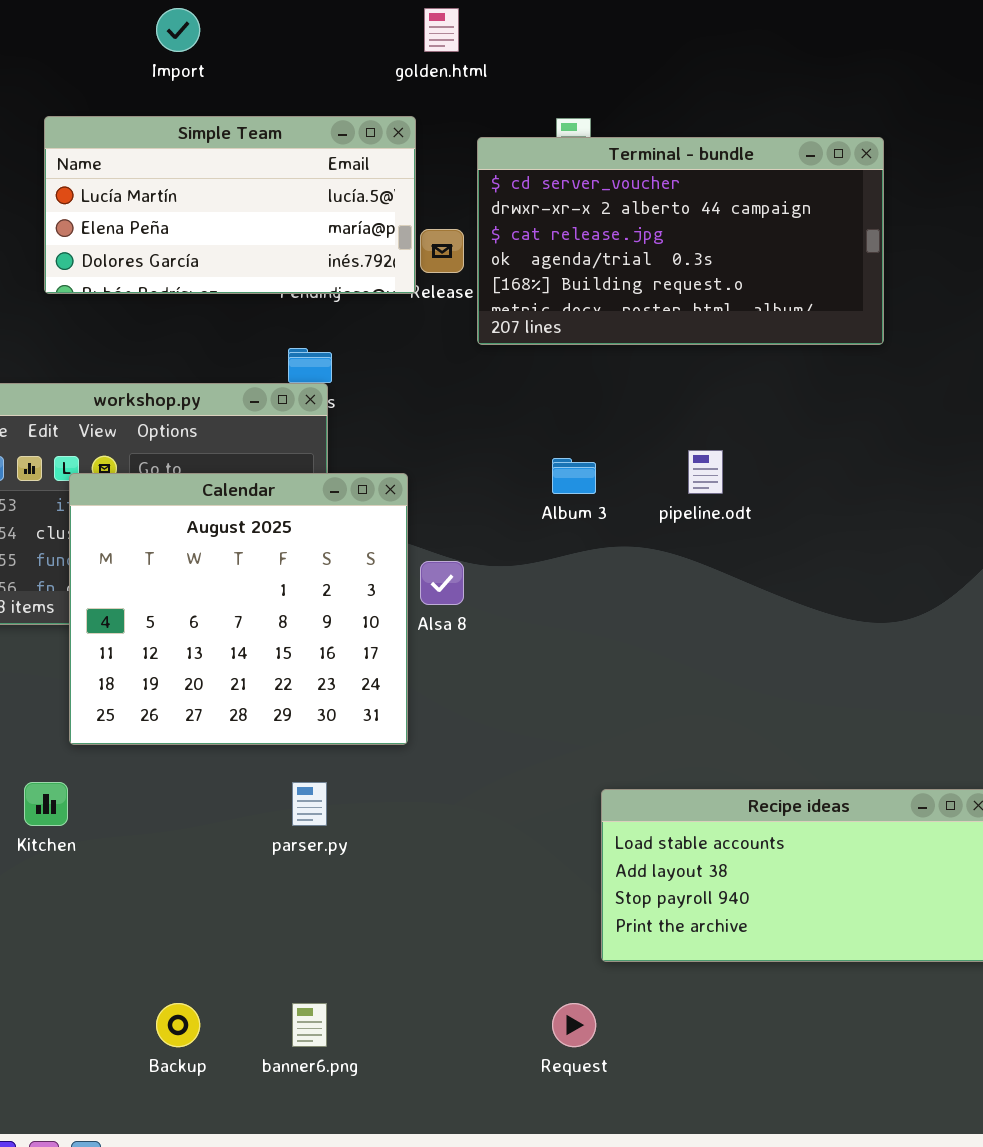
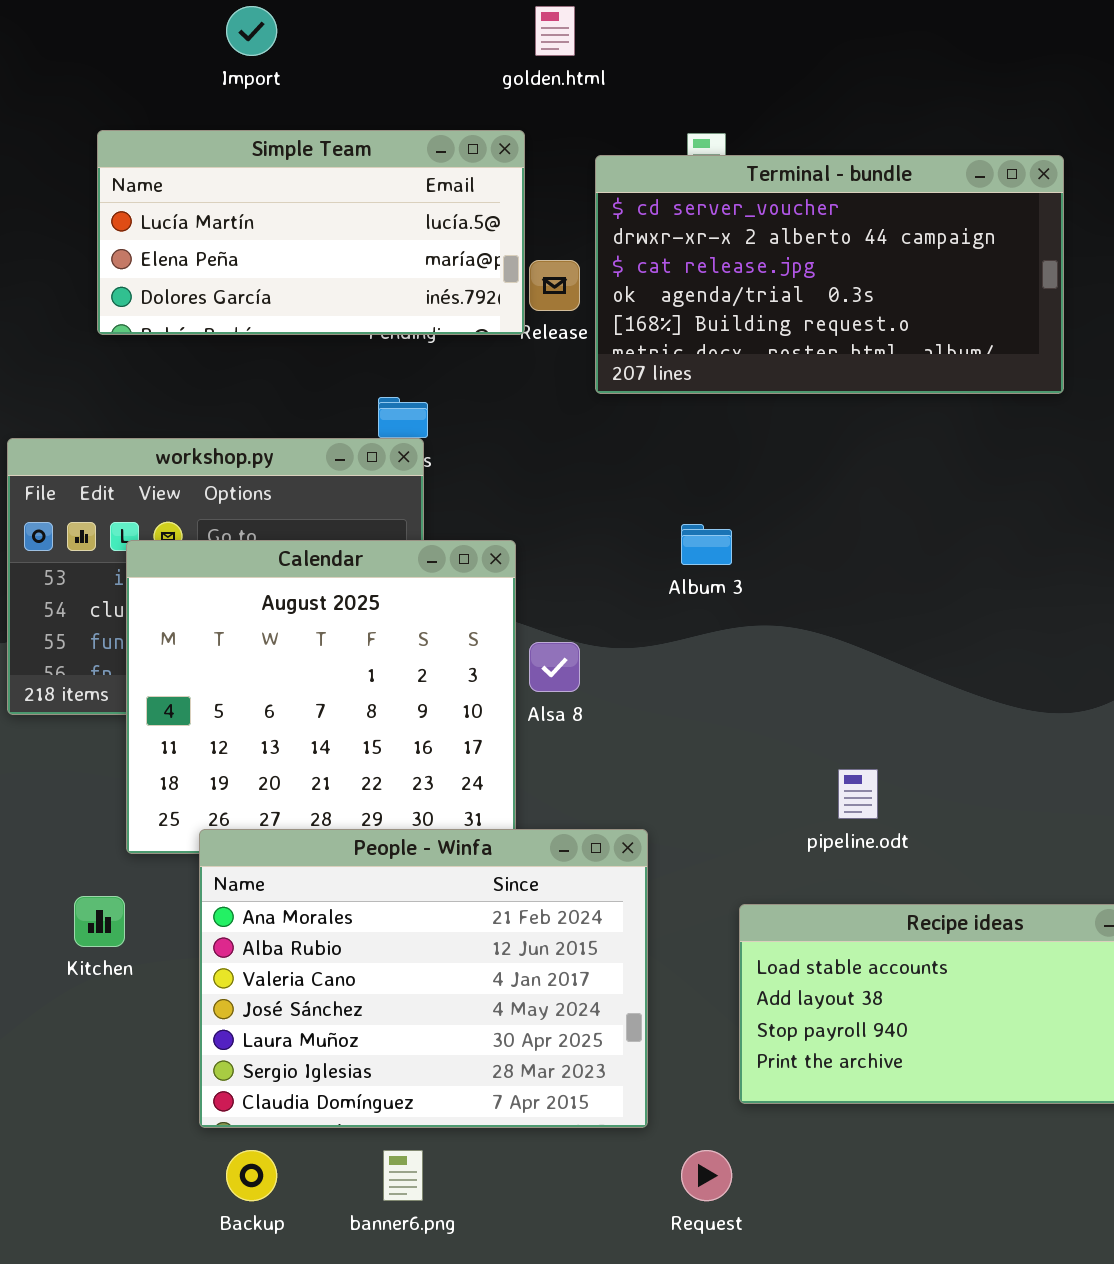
pipeline.odt: [688,450,723,494] -> [838,769,878,819], moved
People - Winfa: none -> [199,829,648,1128], opened

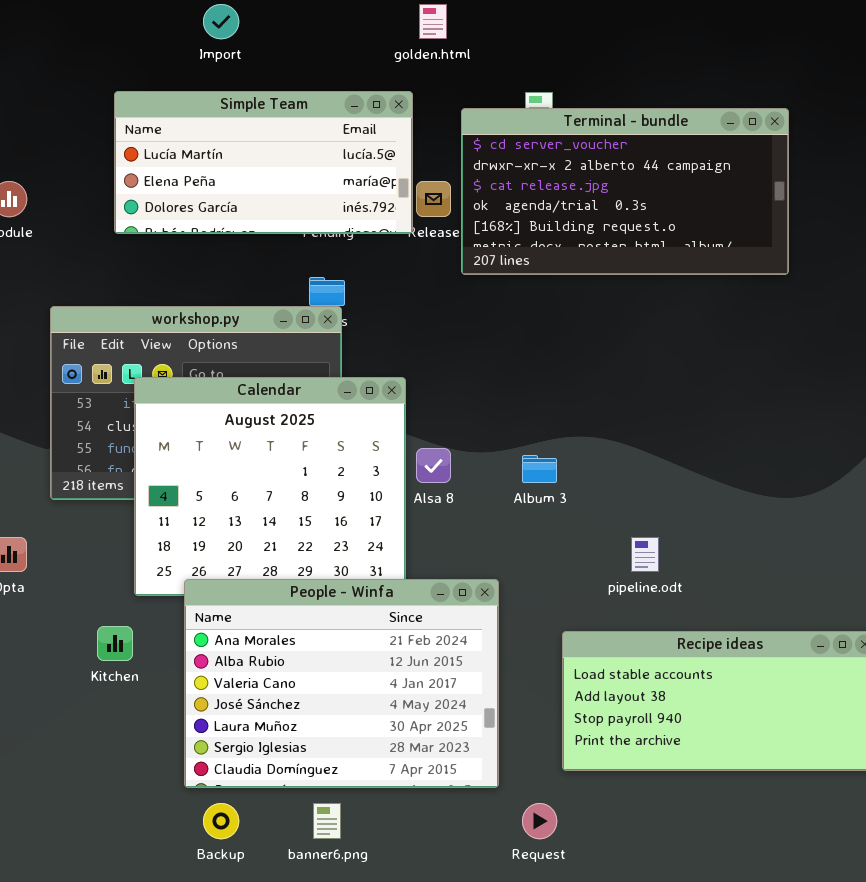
Album 3: [681,524,732,565] -> [522,455,557,483], moved

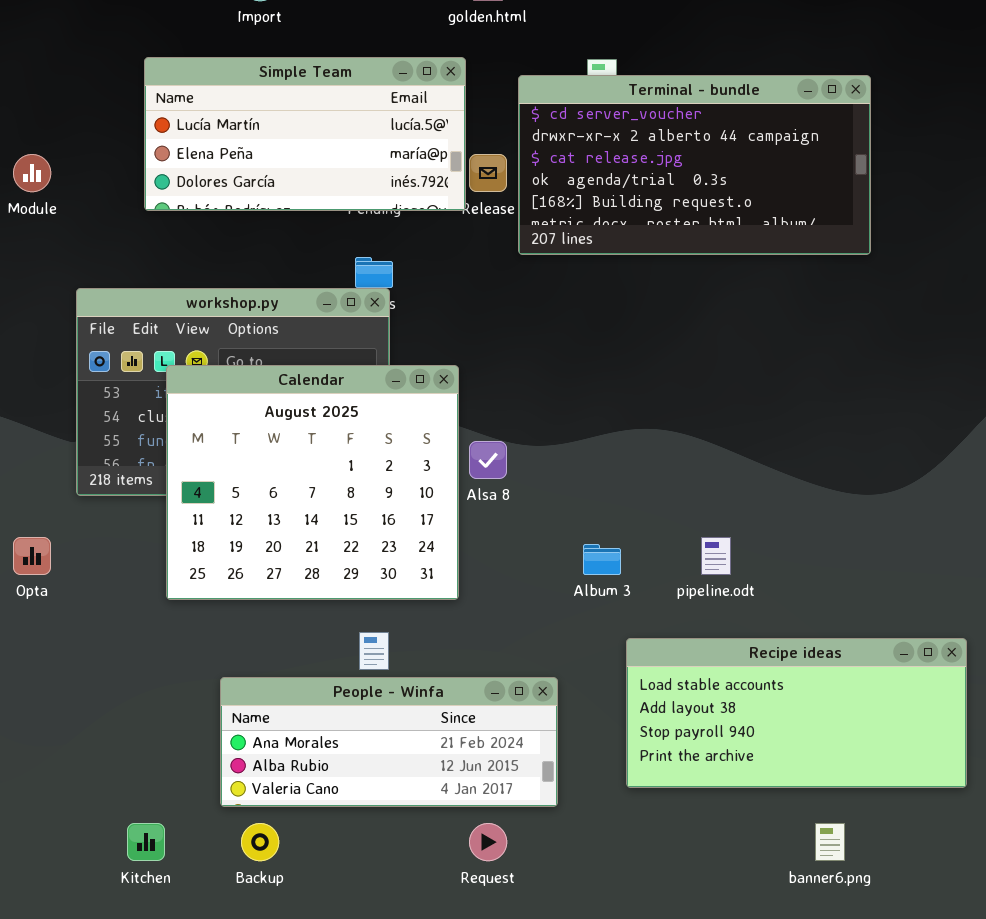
Album 3: [522,455,557,483] -> [583,544,621,575], moved
People - Winfa: [184,579,499,788] -> [220,677,558,807], resized
Kitchen: [97,626,133,661] -> [127,823,165,861], moved
banner6.png: [313,803,341,839] -> [815,823,845,861], moved
Request: [522,803,557,839] -> [469,823,507,861], moved

